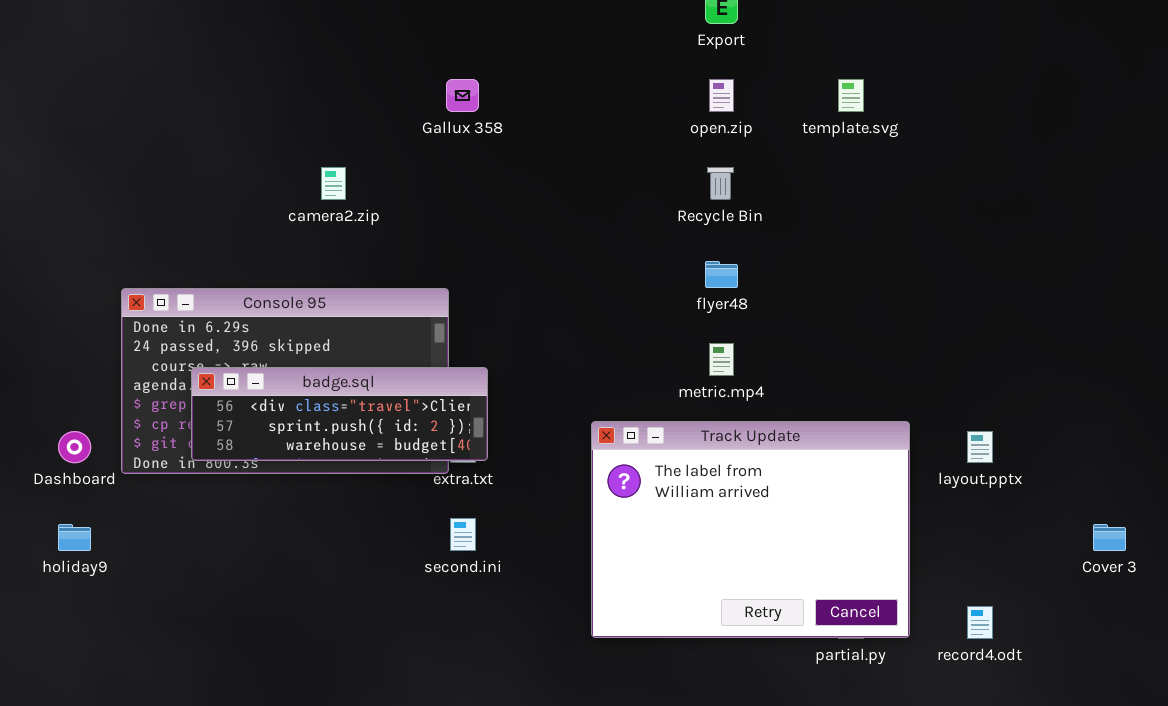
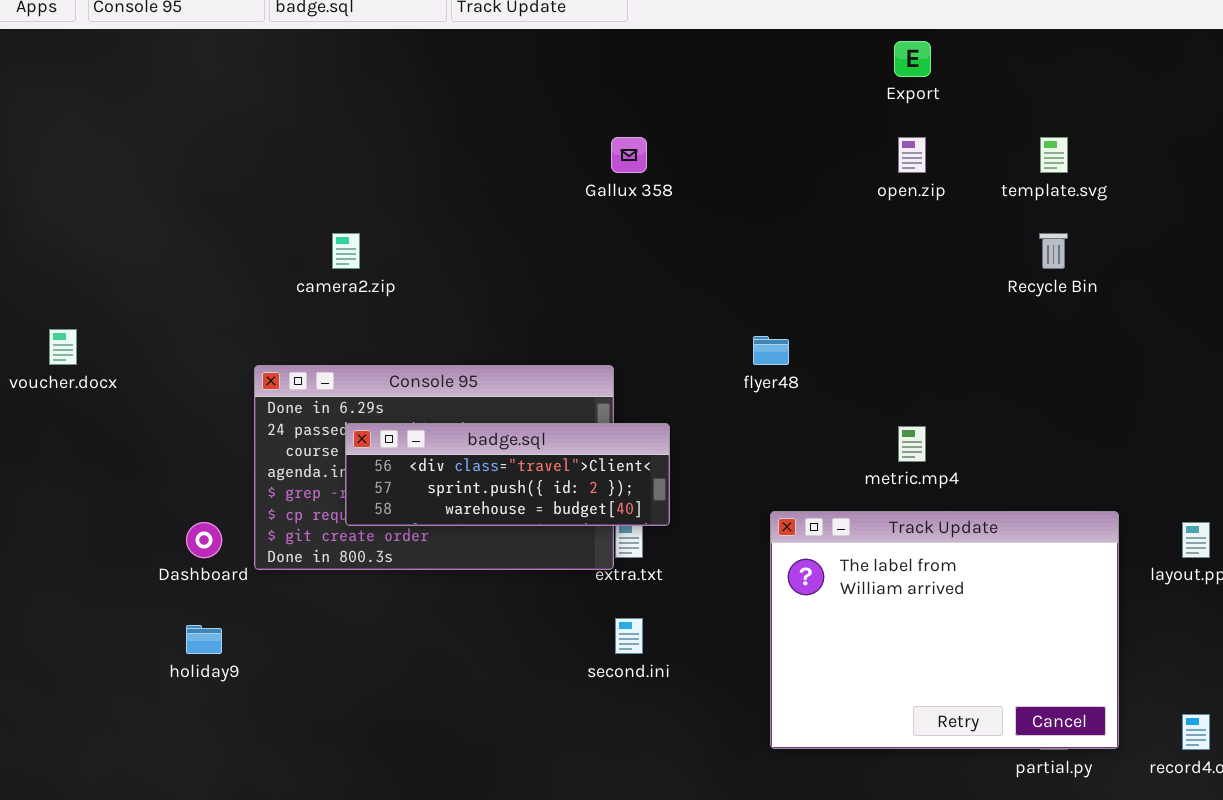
camera2.zip: [321,167,346,200] -> [332,233,360,269], moved
Recycle Bin: [707,167,734,200] -> [1039,233,1068,269], moved
flyer48: [705,261,738,288] -> [753,336,789,365], moved
badge.sql: [191,367,488,461] -> [345,423,670,526], moved

